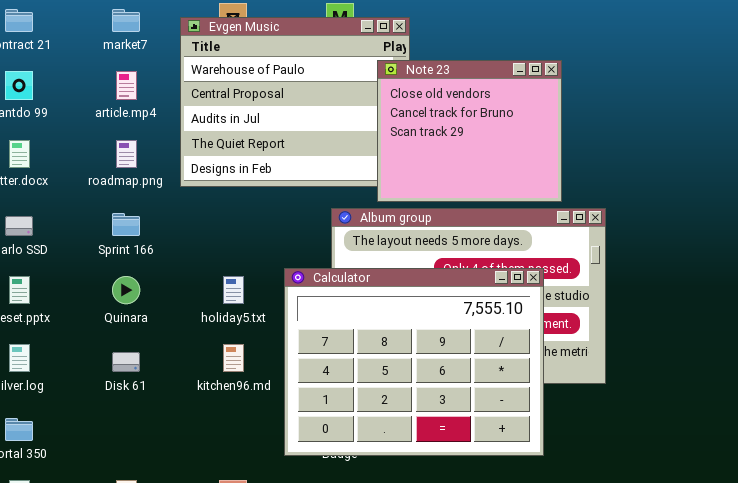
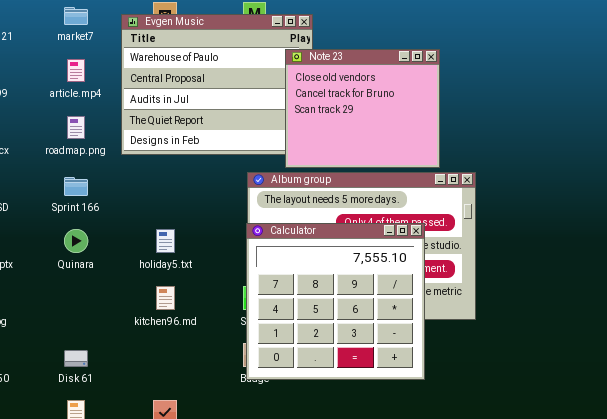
Calculator: [284,268,544,456] -> [246,223,425,380], resized
Disk 61: [112,352,140,372] -> [64,350,88,367], moved

